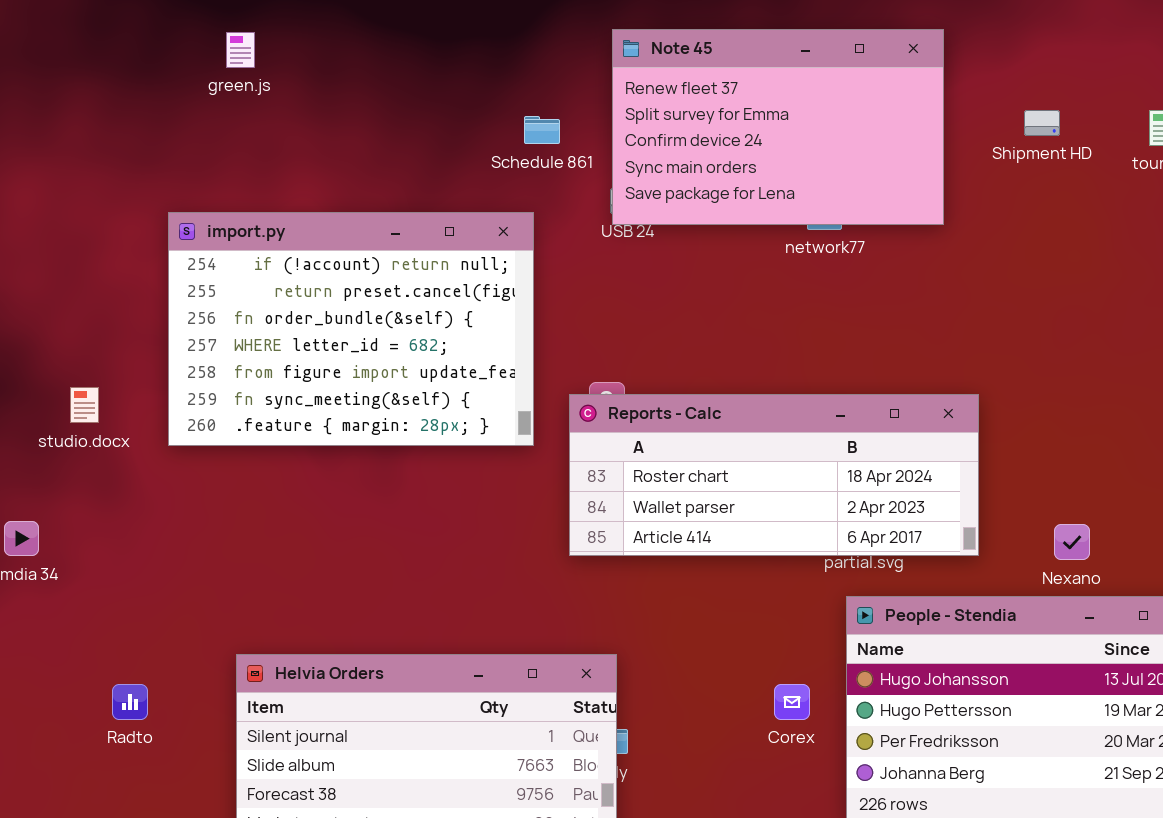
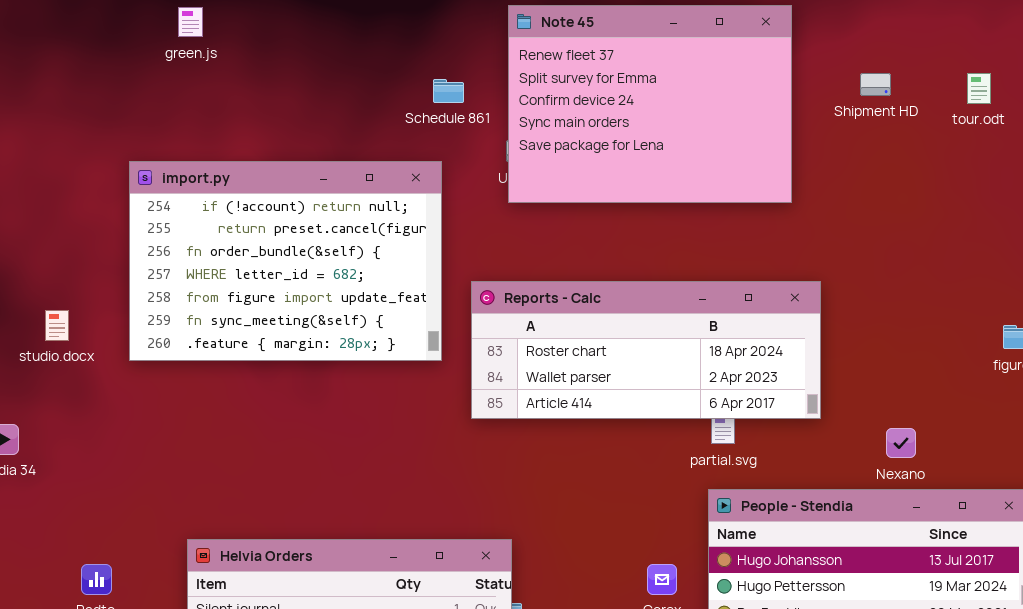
Note 45: [612,29,944,225] -> [508,5,792,203], resized
Reports - Calc: [569,394,979,556] -> [471,281,821,419], moved

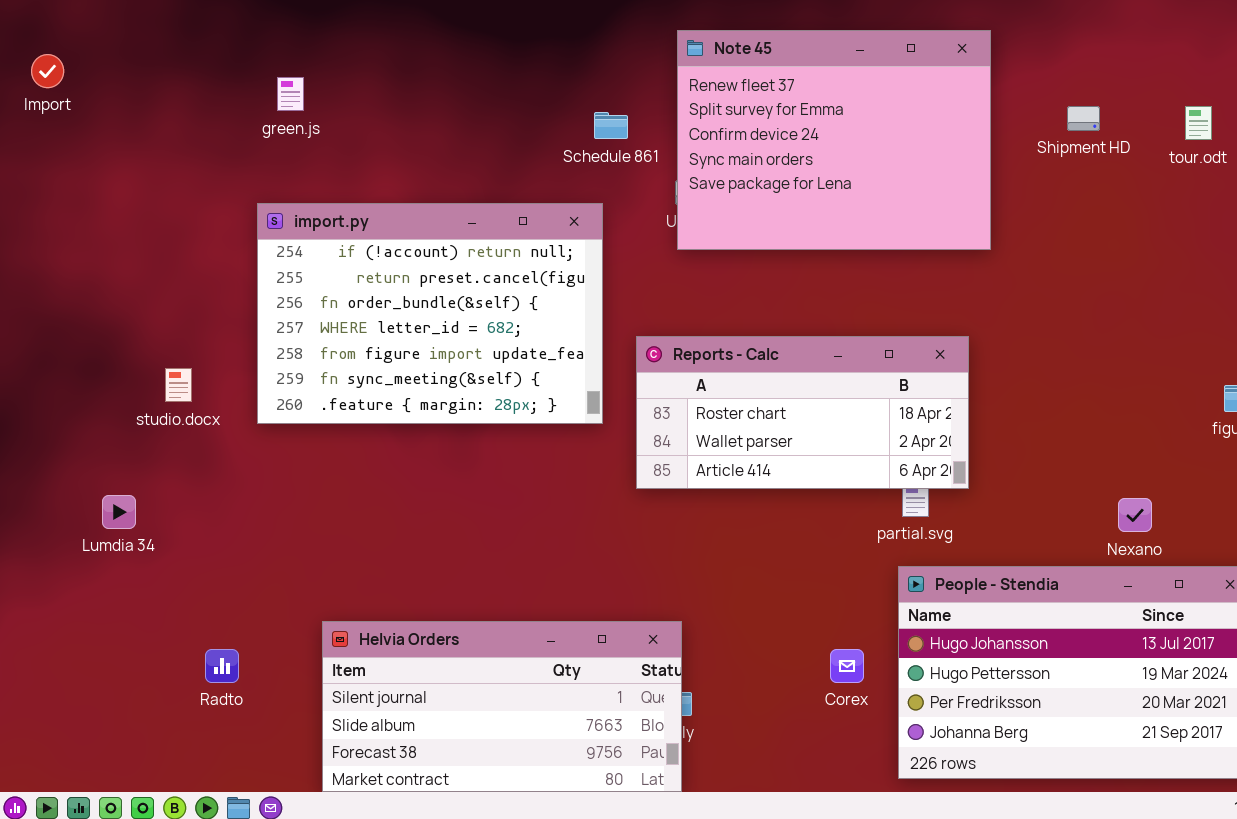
green.js: [178,7,203,37] -> [277,77,304,111], moved
Reports - Calc: [471,281,821,419] -> [636,336,969,489], resized
Nexano: [886,428,916,458] -> [1118,498,1152,532], moved

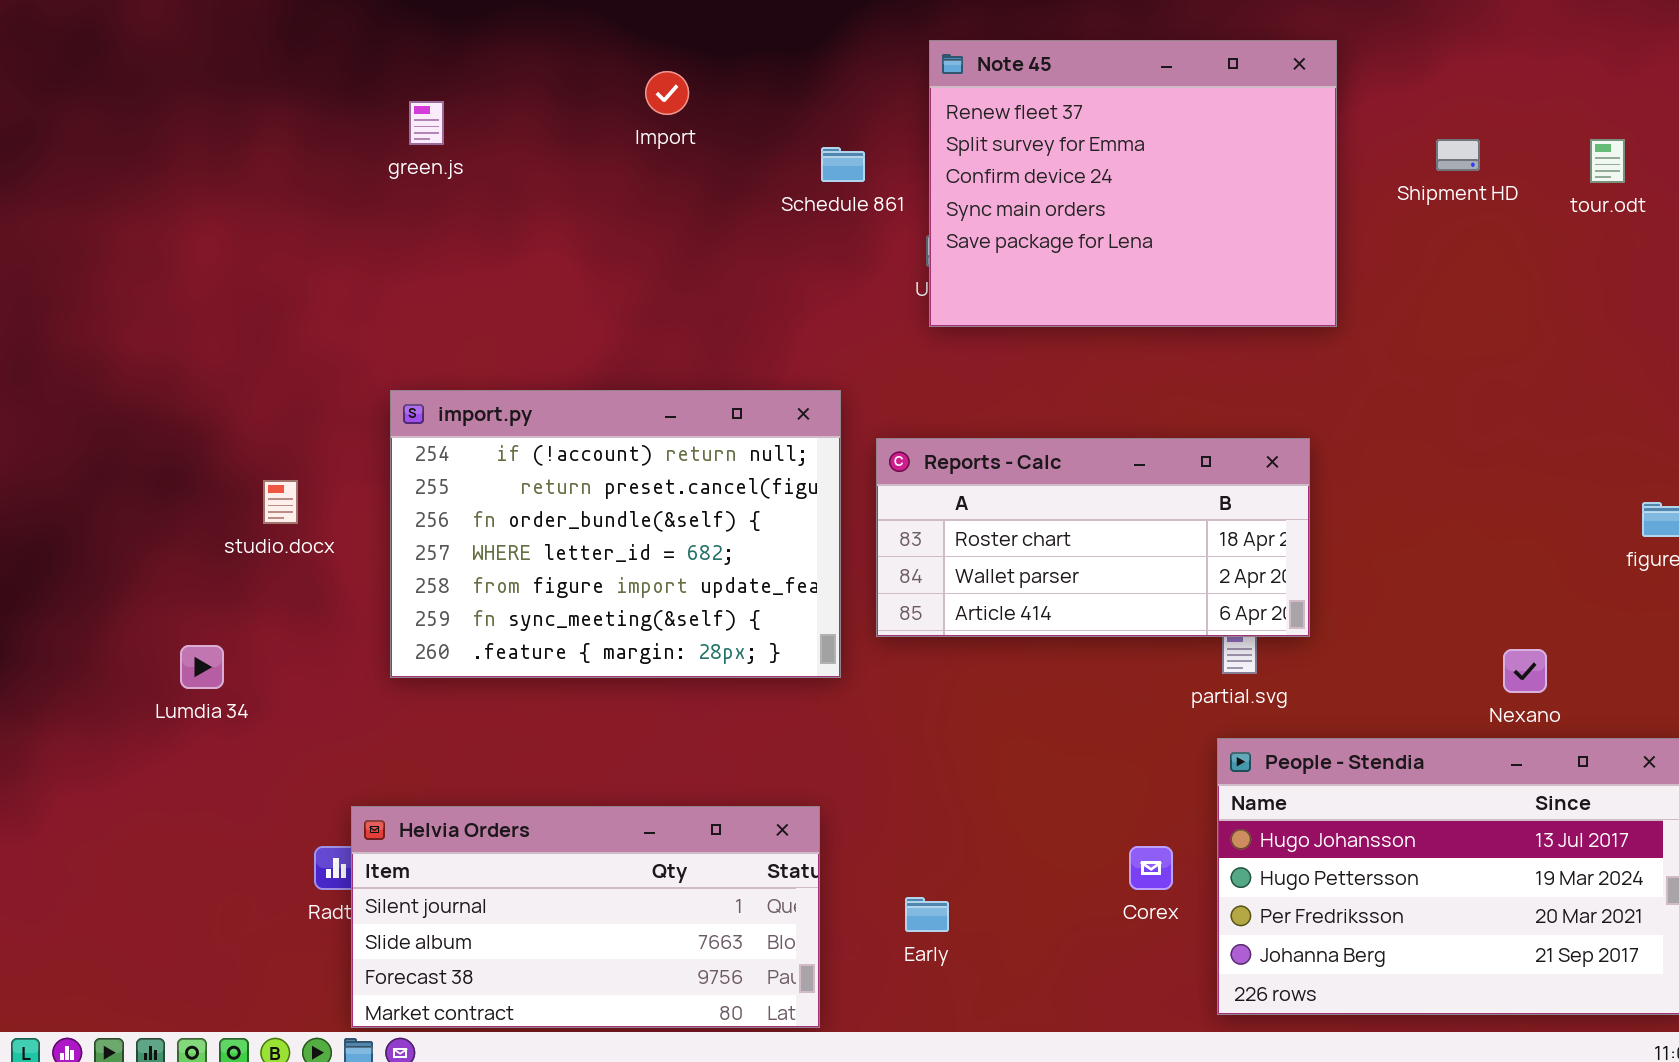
Import: [31,54,64,88] -> [645,71,689,115], moved
import.py: [257,203,603,424] -> [390,390,841,678], moved
Helvia Orders: [322,621,682,792] -> [351,806,820,1028], moved

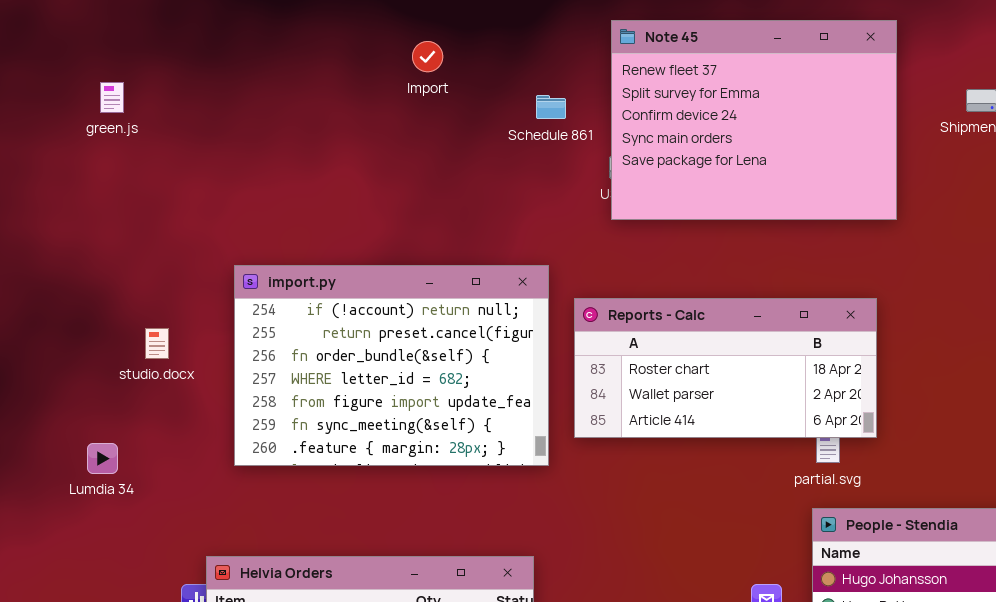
green.js: [409,101,444,145] -> [100,82,124,113], moved

